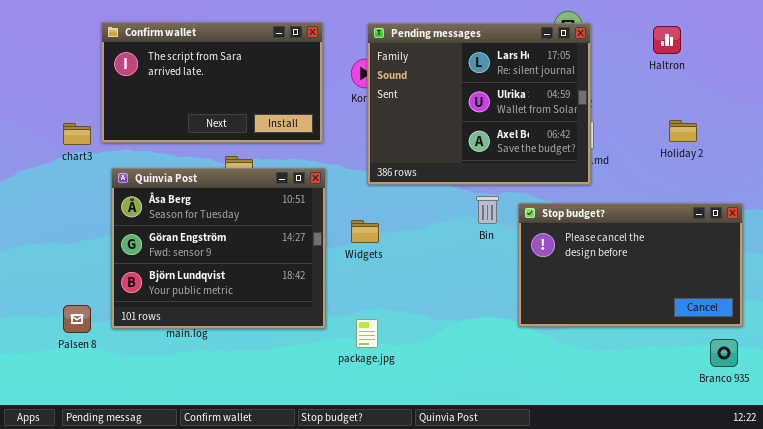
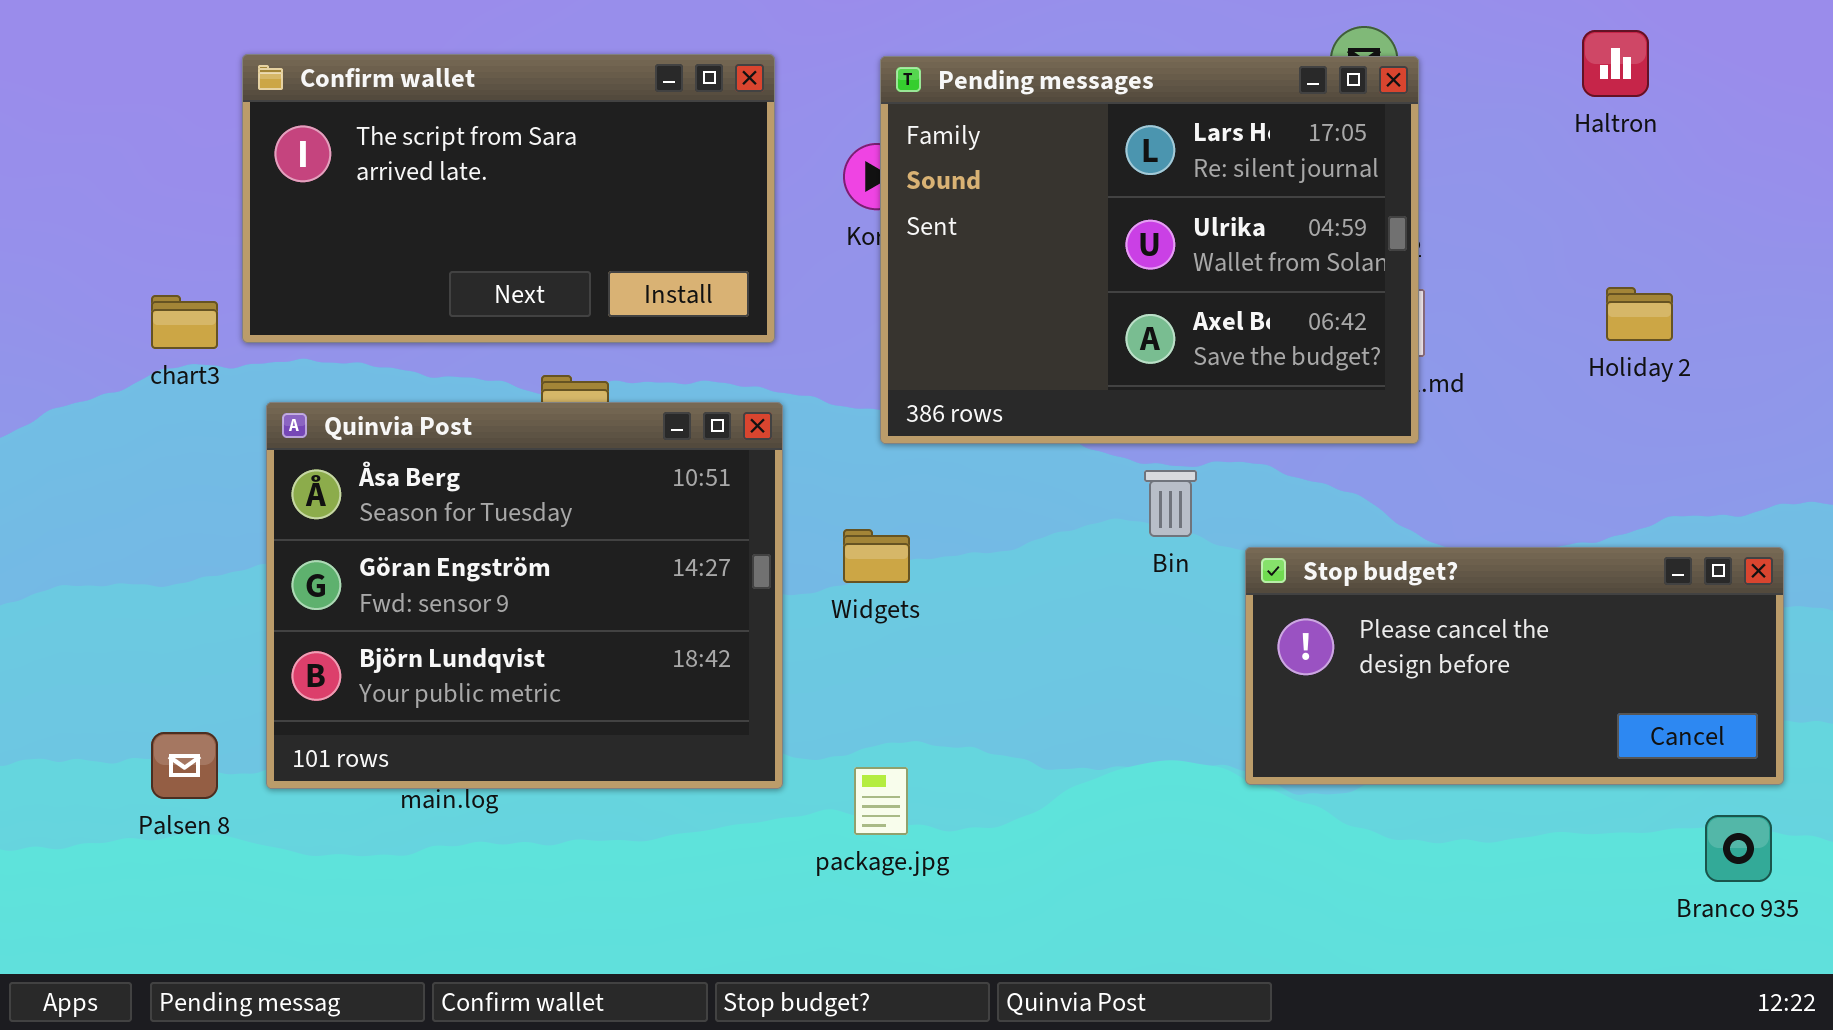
Haltron: [653,26,681,54] -> [1582,30,1649,97], moved
Stop budget?: [518,203,743,327] -> [1245,547,1784,785], resized

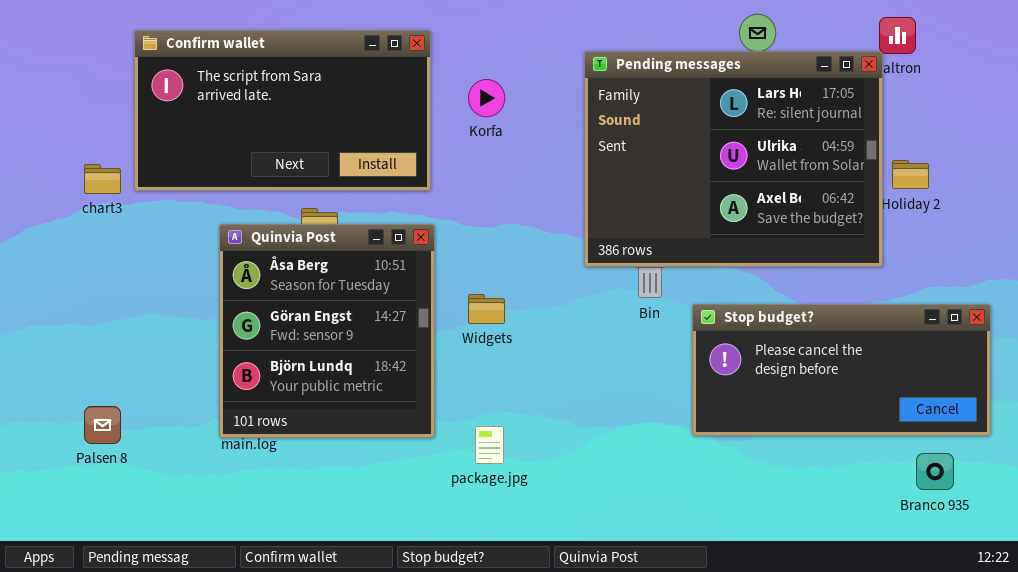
Pending messages: [880,56,1419,444] -> [584,51,883,267], moved
Quinvia Post: [266,402,783,789] -> [219,224,435,438], resized
Branco 935: [1705,815,1772,882] -> [916,453,954,490], moved

